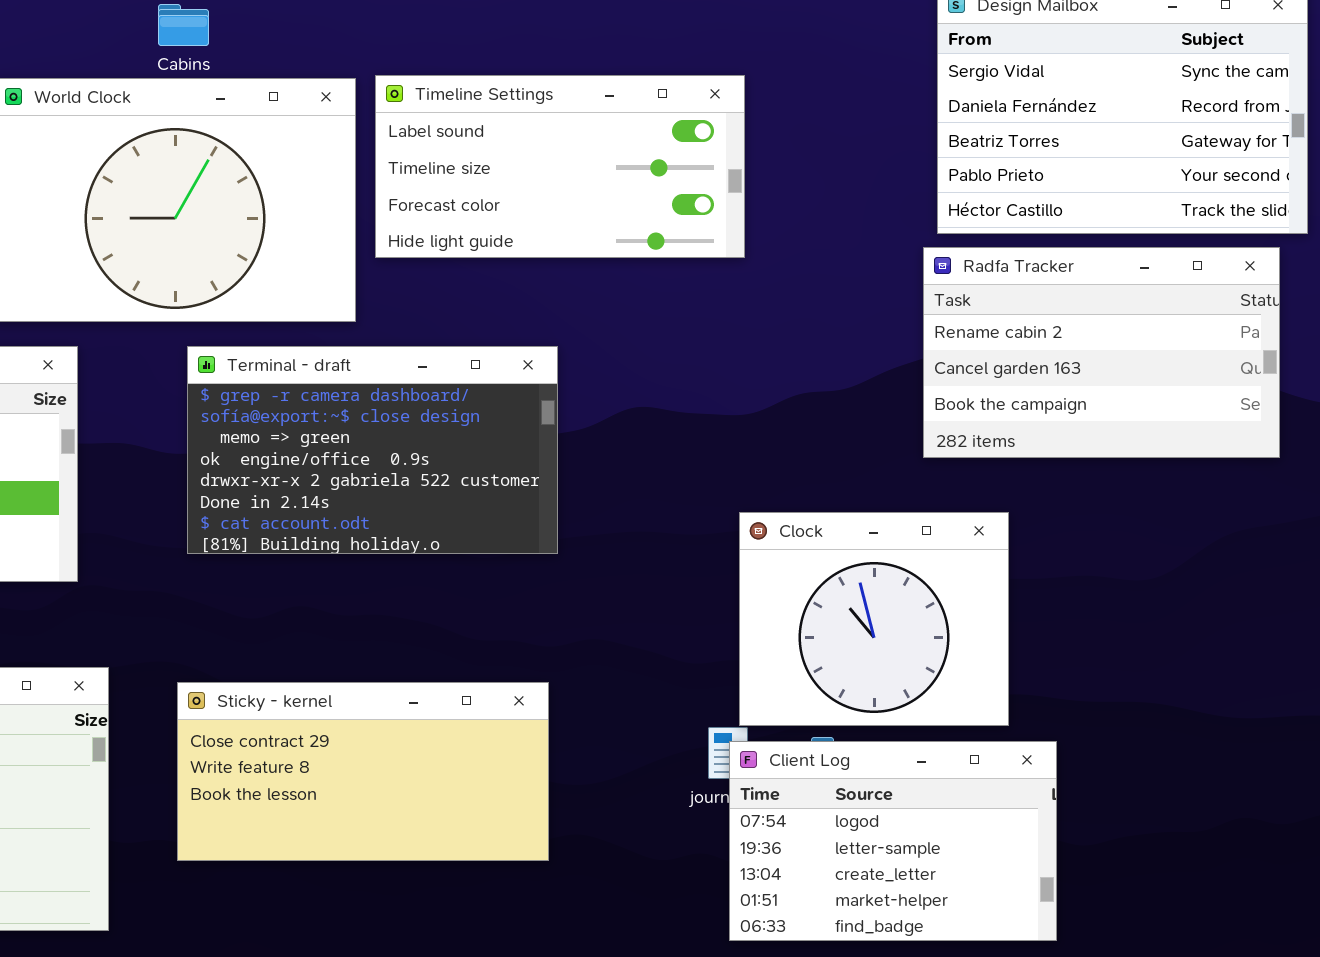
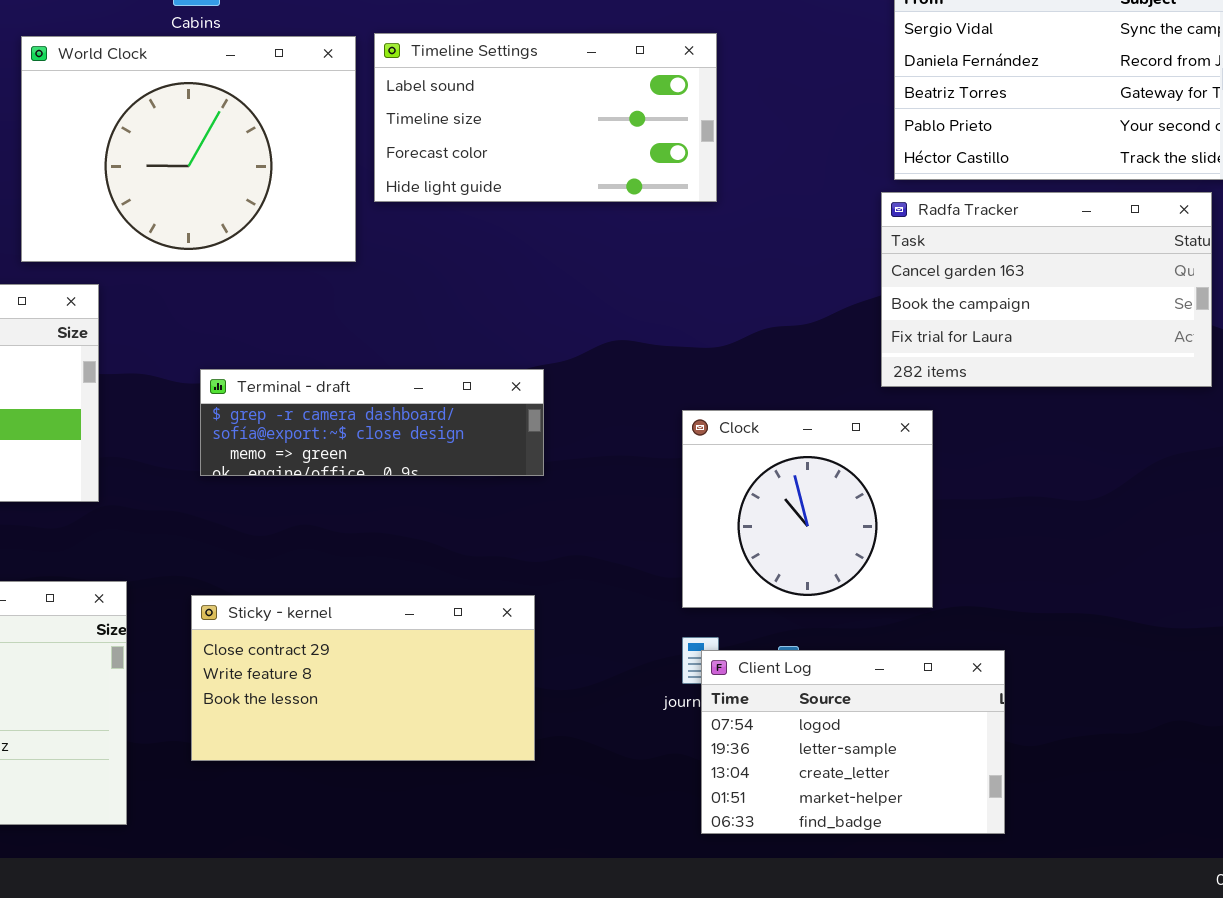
Radfa Tracker: [923,247,1280,458] -> [881,192,1212,387], scrolled down 1 row
Terminal - draft: [187,346,558,554] -> [200,369,544,476], resized
Clock: [739,512,1009,726] -> [682,410,933,608], moved

